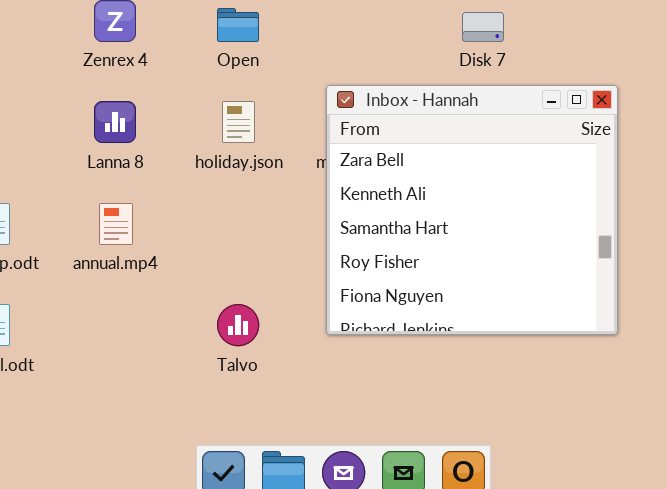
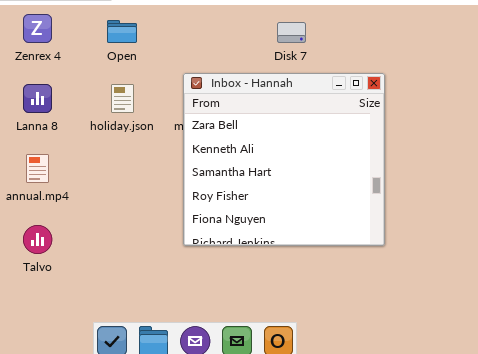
Talvo: [217,304,259,346] -> [23,225,52,254], moved

